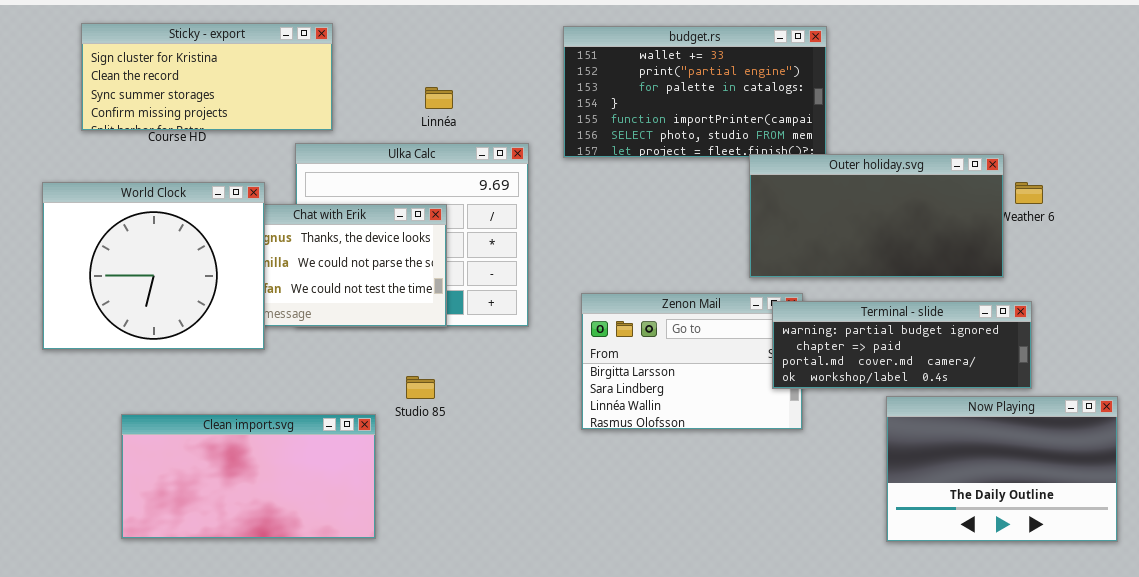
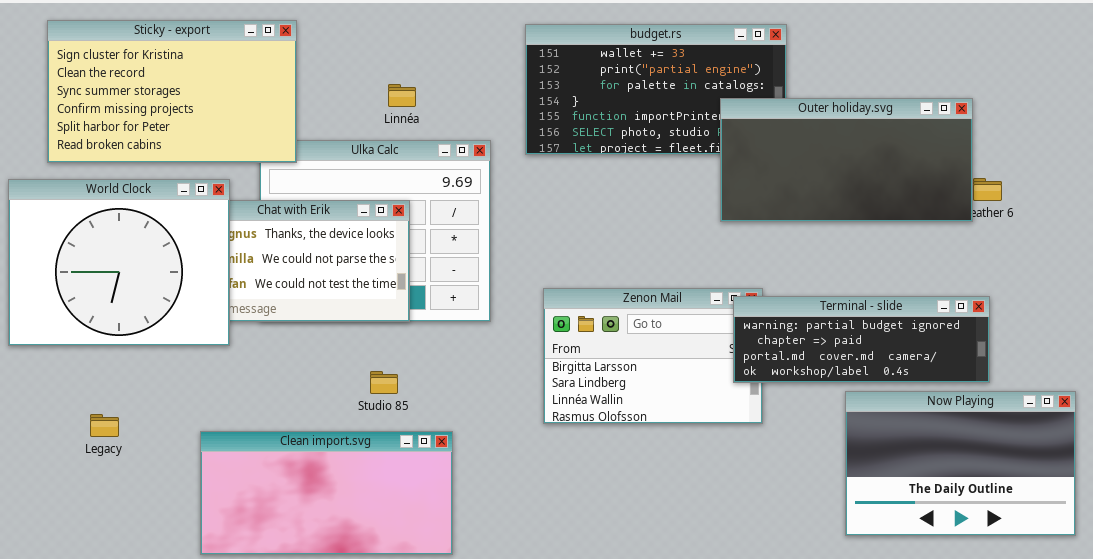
Sticky - export: [81,23,333,131] -> [47,20,297,163], resized
Outer holiday.svg: [749,154,1004,278] -> [720,98,973,222], moved
Clean import.svg: [121,414,376,539] -> [200,431,453,555], moved

